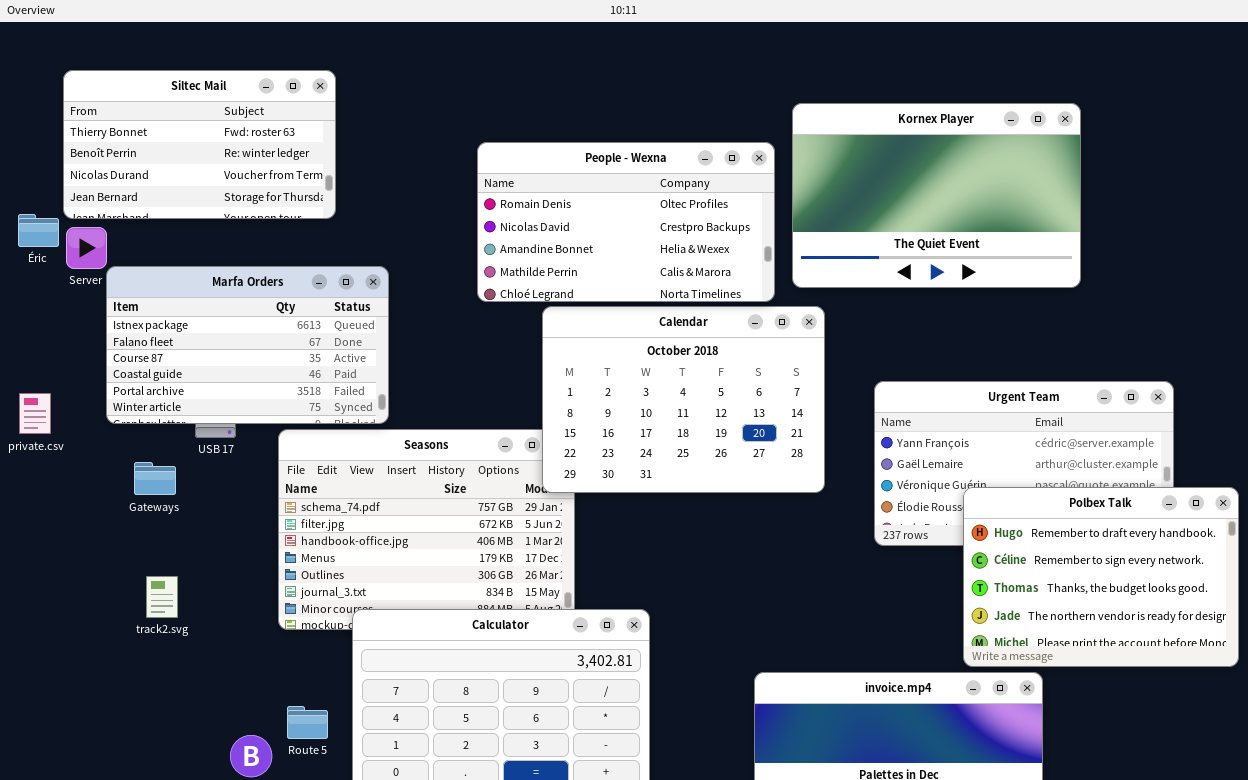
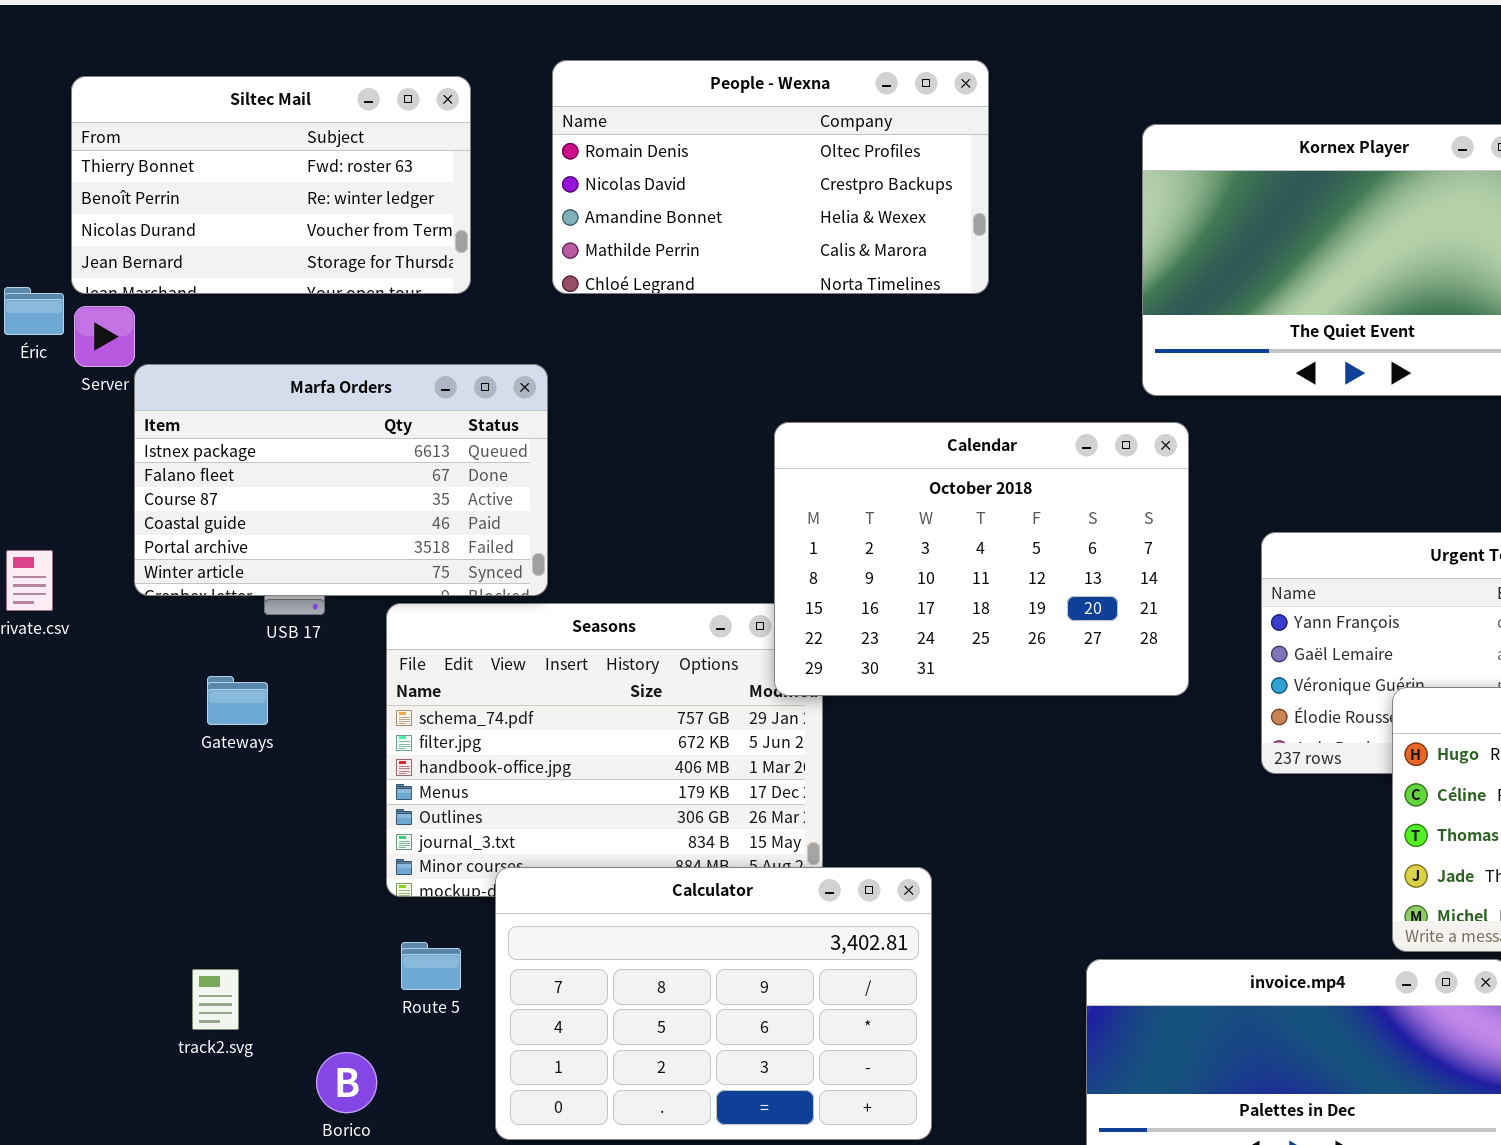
People - Wexna: [477,142,775,302] -> [552,60,989,294], moved
Gateways: [134,462,176,495] -> [207,676,268,725], moved
track2.svg: [146,576,178,618] -> [192,969,239,1030], moved
Route 5: [287,706,328,739] -> [401,942,461,990], moved

